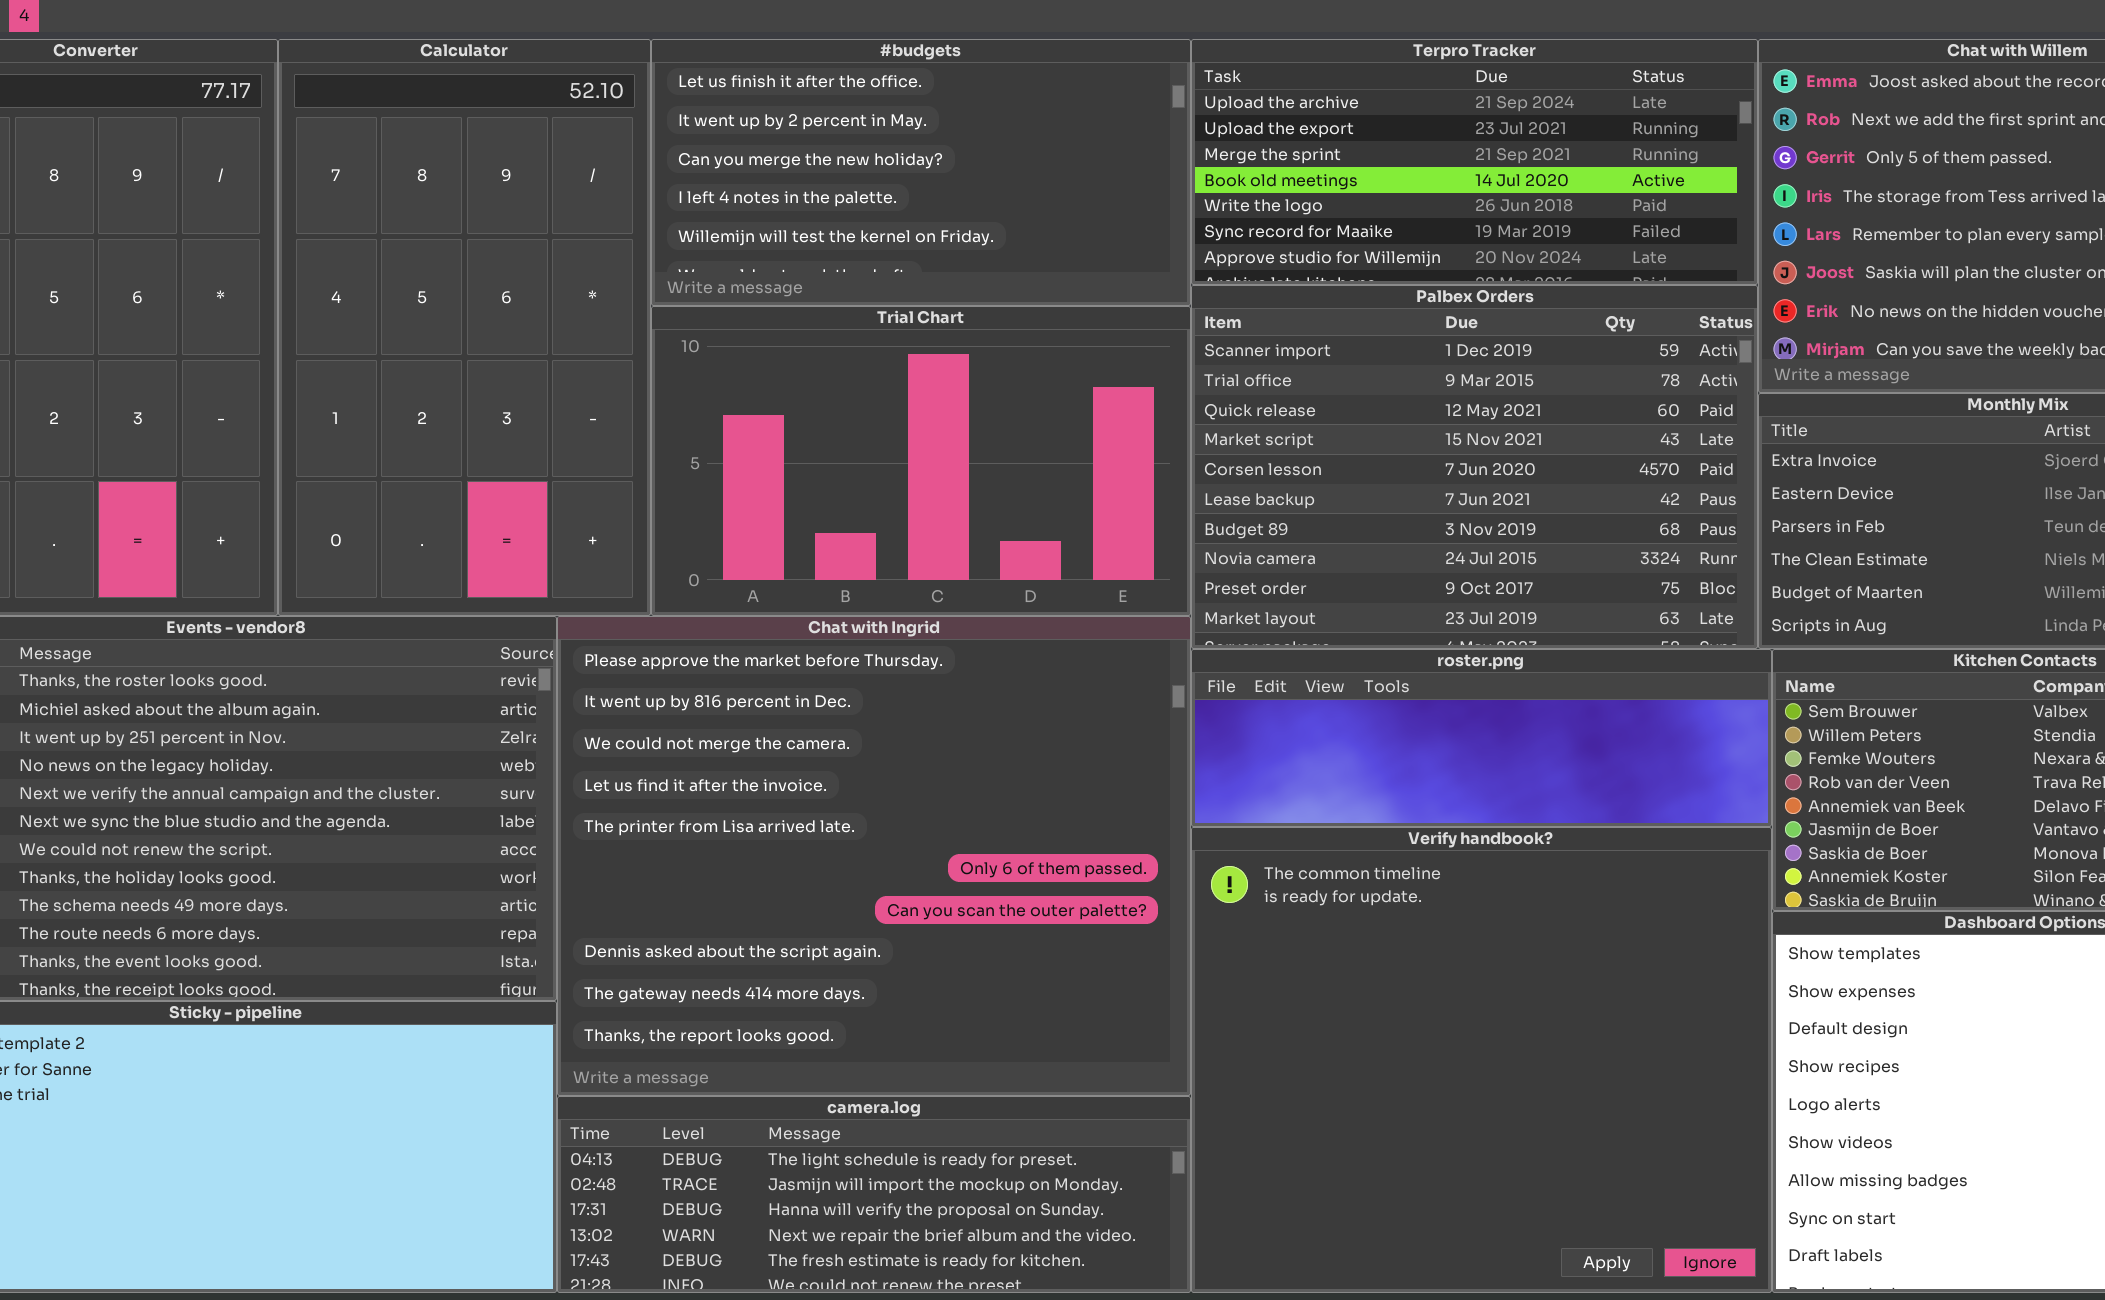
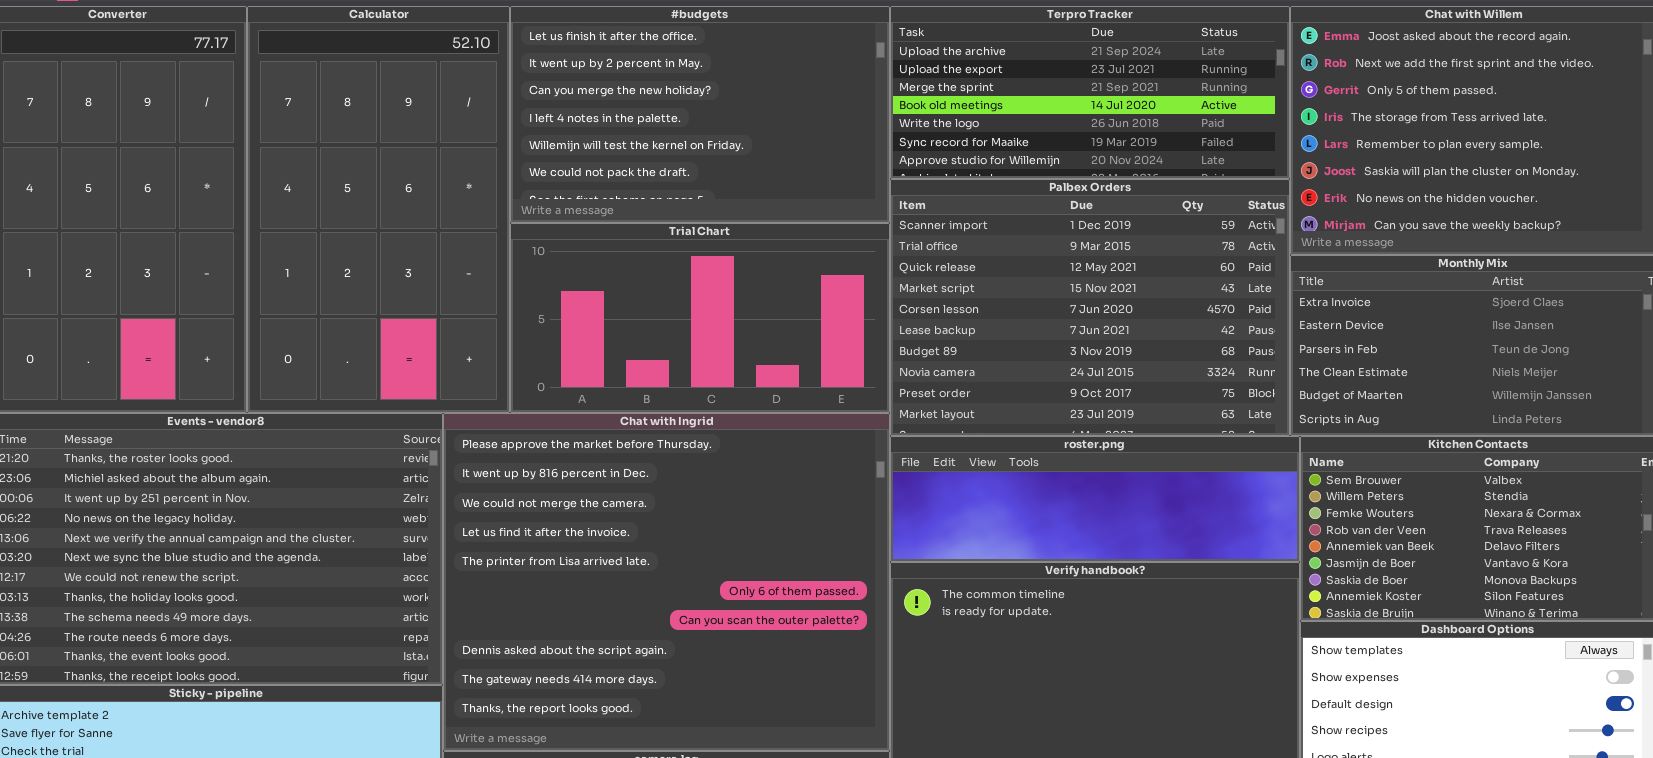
#budgets: [651,39,1191,306] -> [510,6,890,223], resized
Trial Chart: [651,306,1191,616] -> [510,223,890,413], resized

